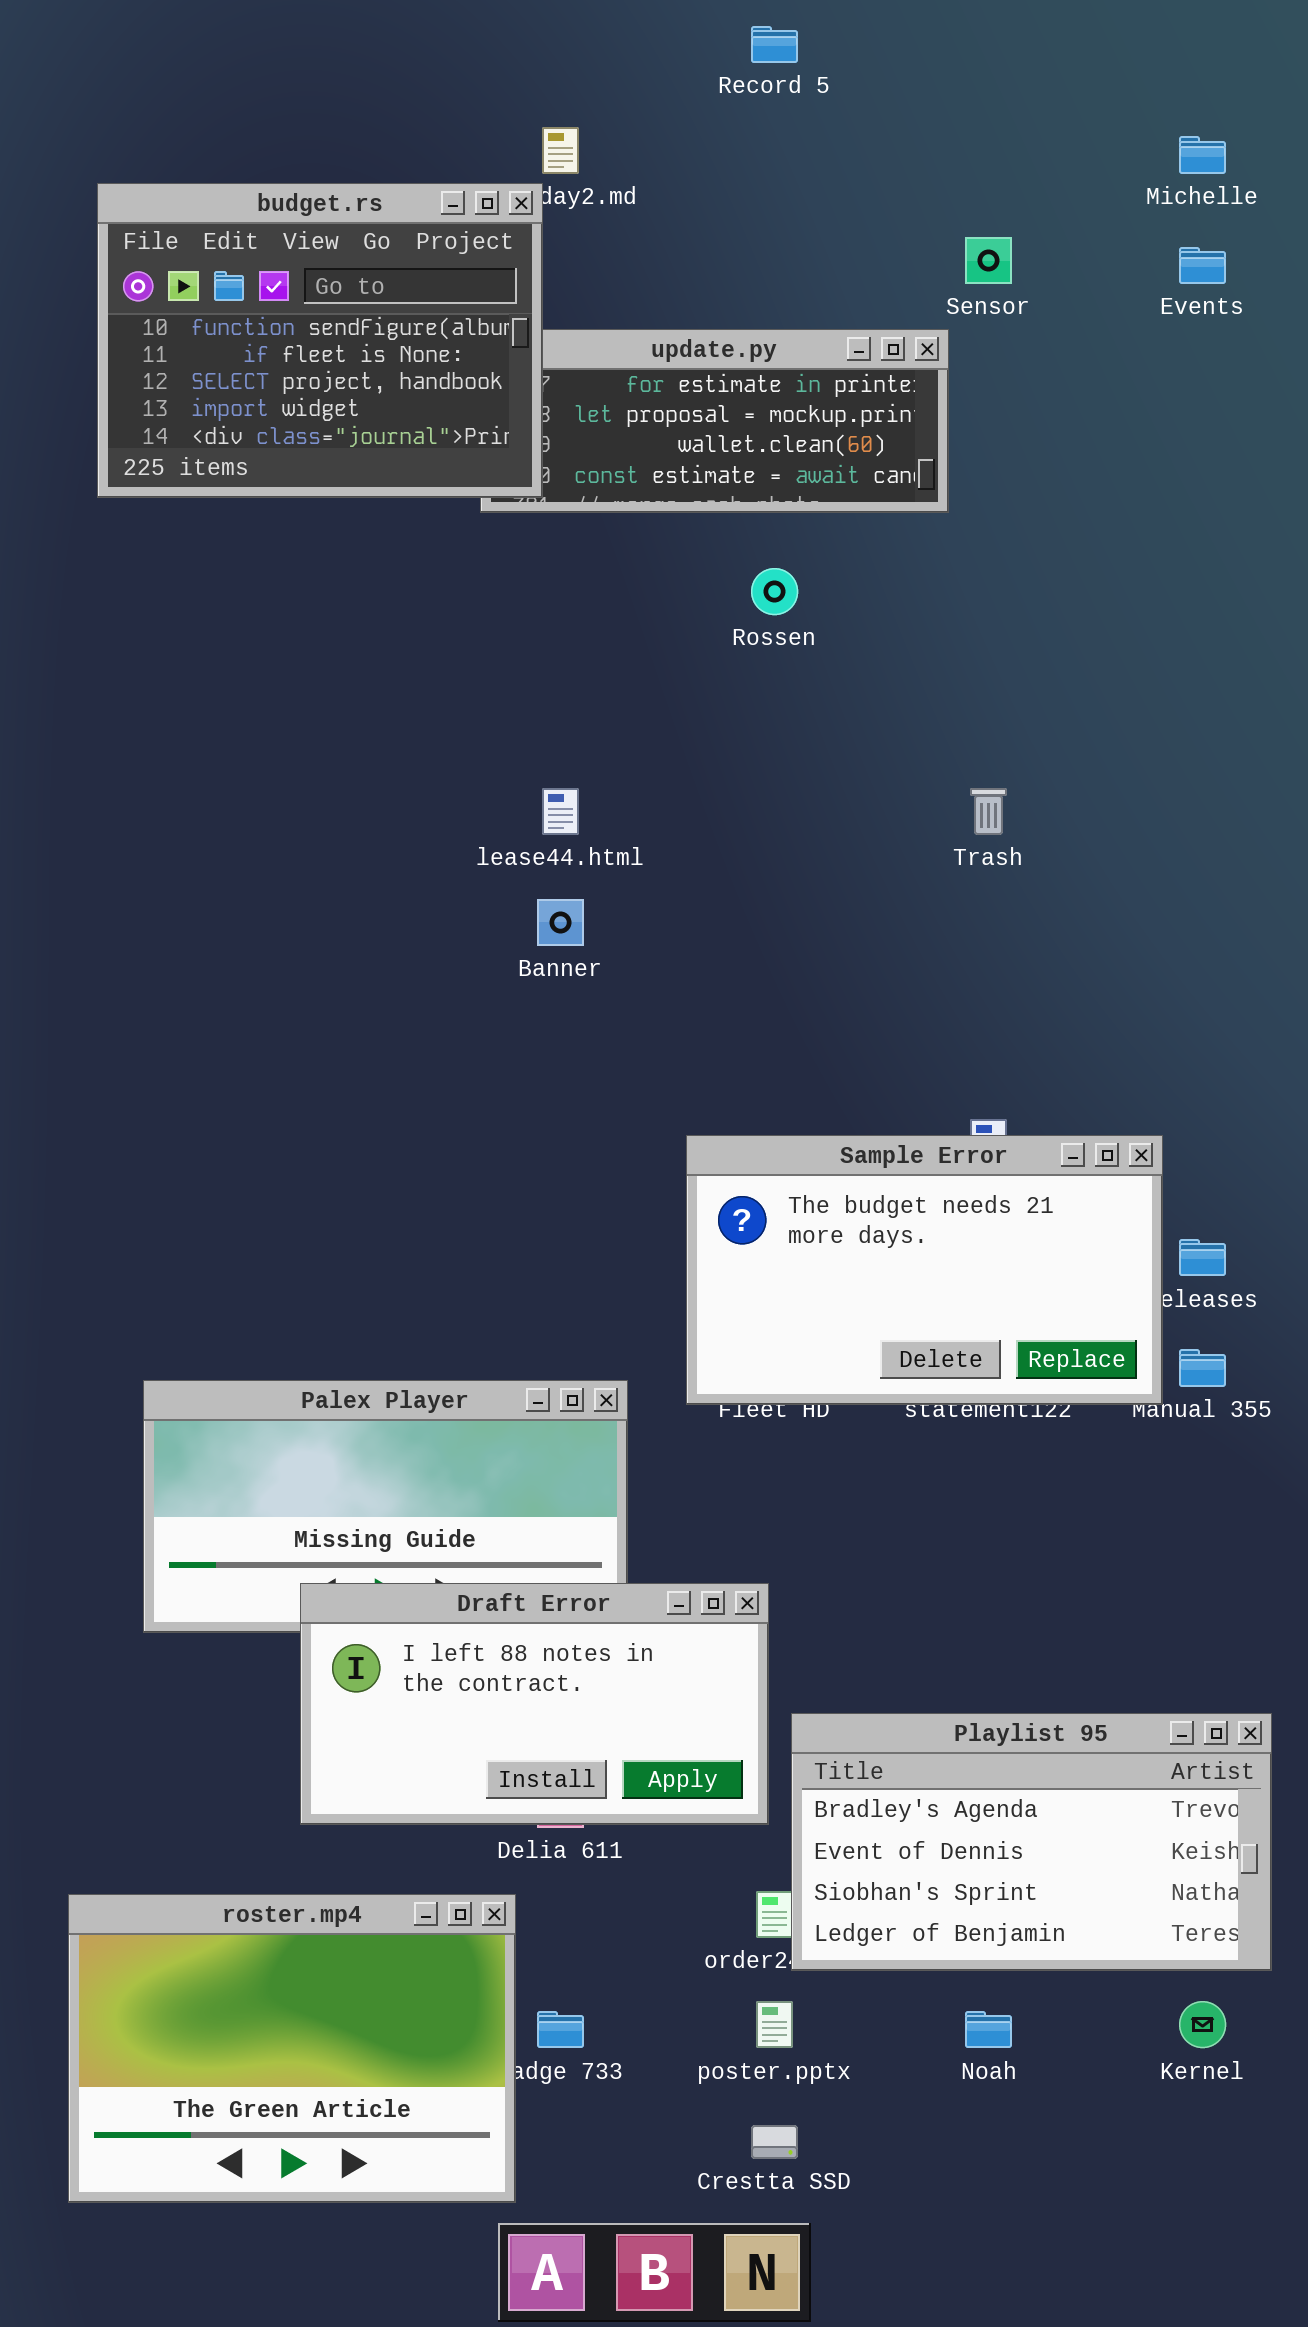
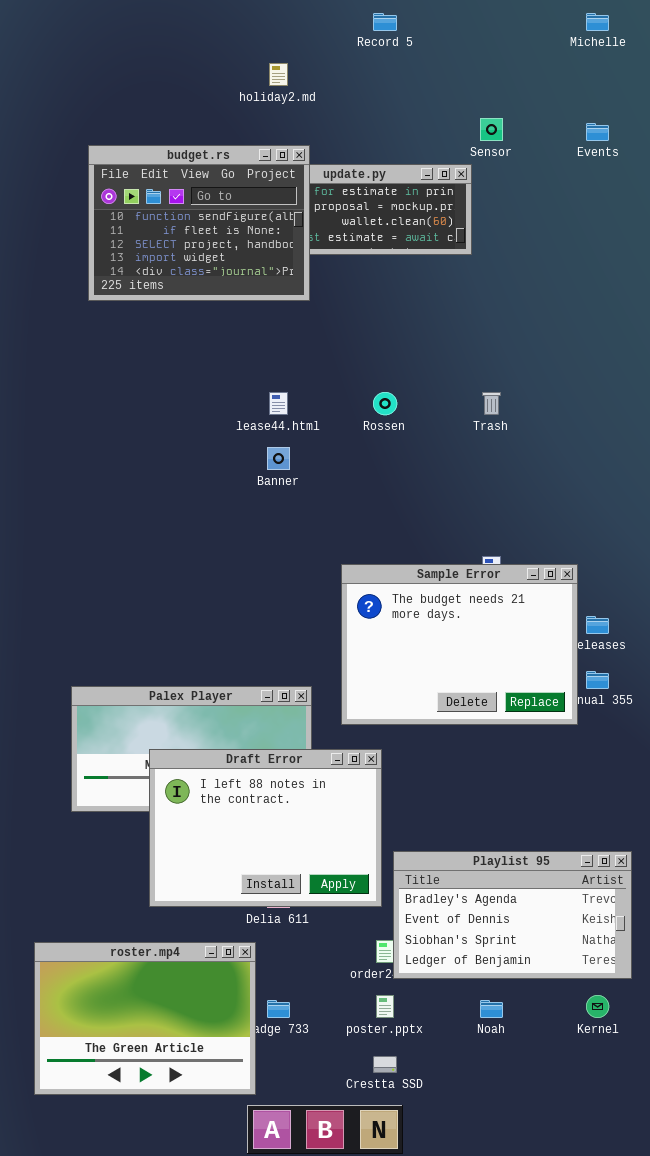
Michelle: [1179,136,1226,174] -> [586,13,609,31], moved
budget.rs: [97,183,543,498] -> [88,145,310,301], moved
Rossen: [751,568,798,615] -> [373,392,397,415], moved
Sample Error: [686,1135,1163,1405] -> [341,564,578,725], resized
Draft Error: [300,1583,769,1825] -> [149,749,382,907], resized

